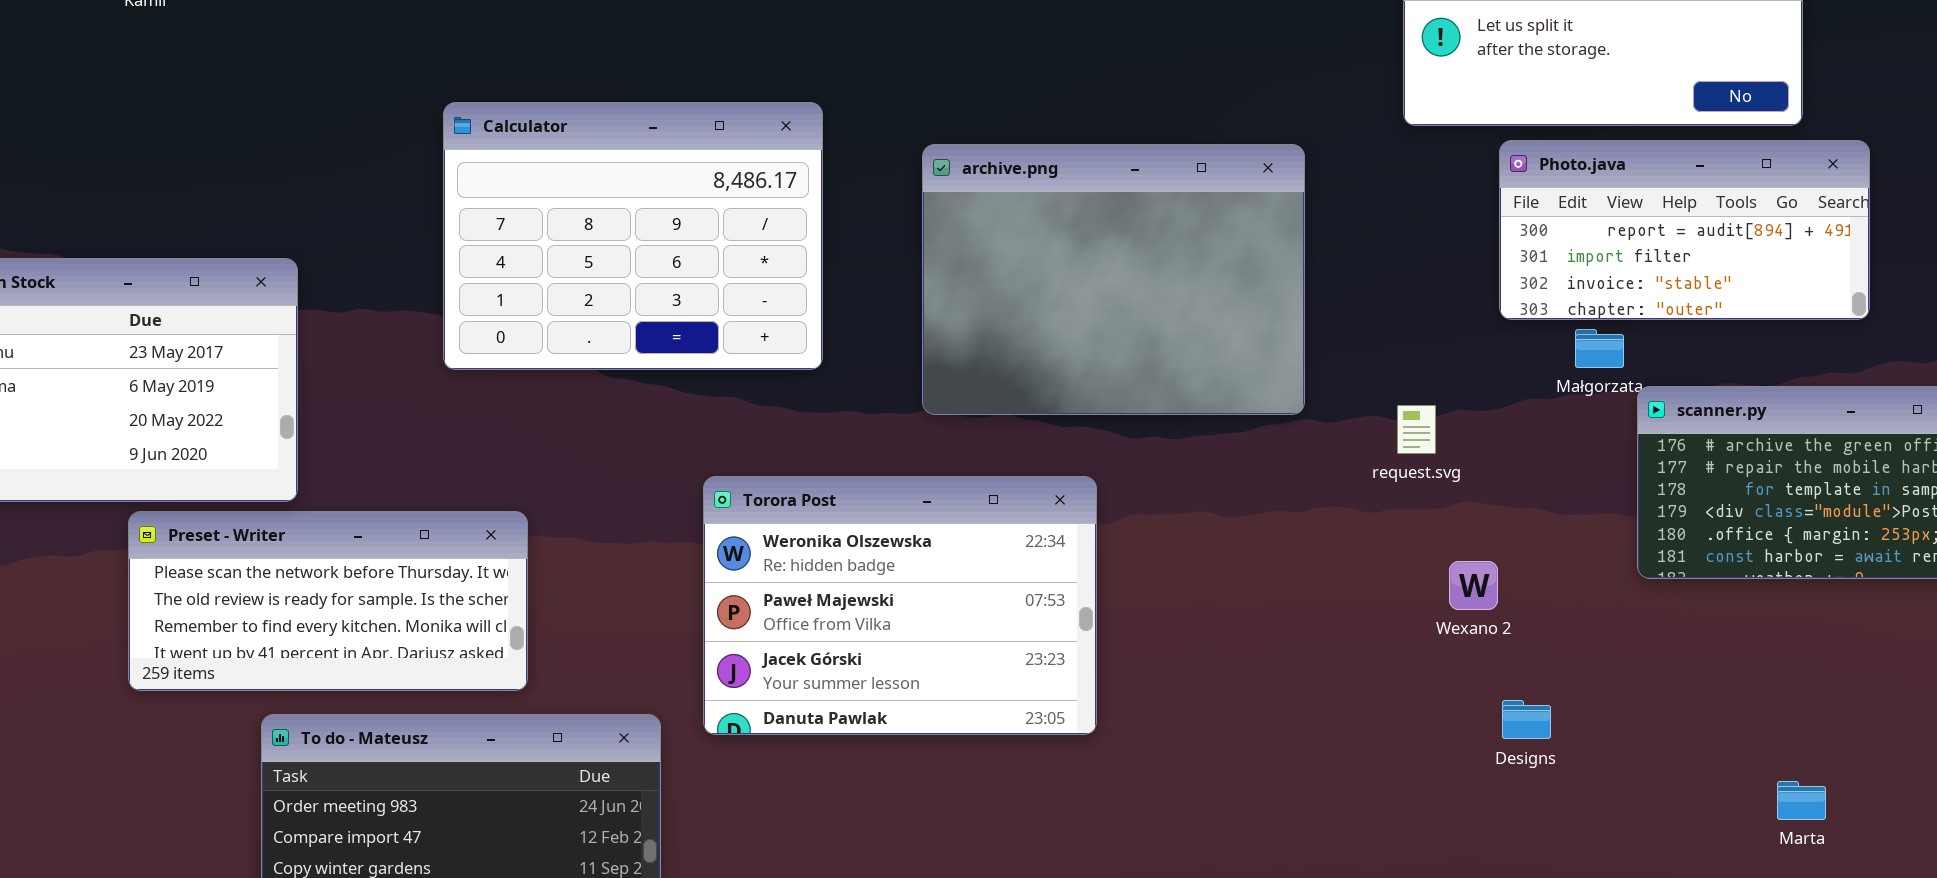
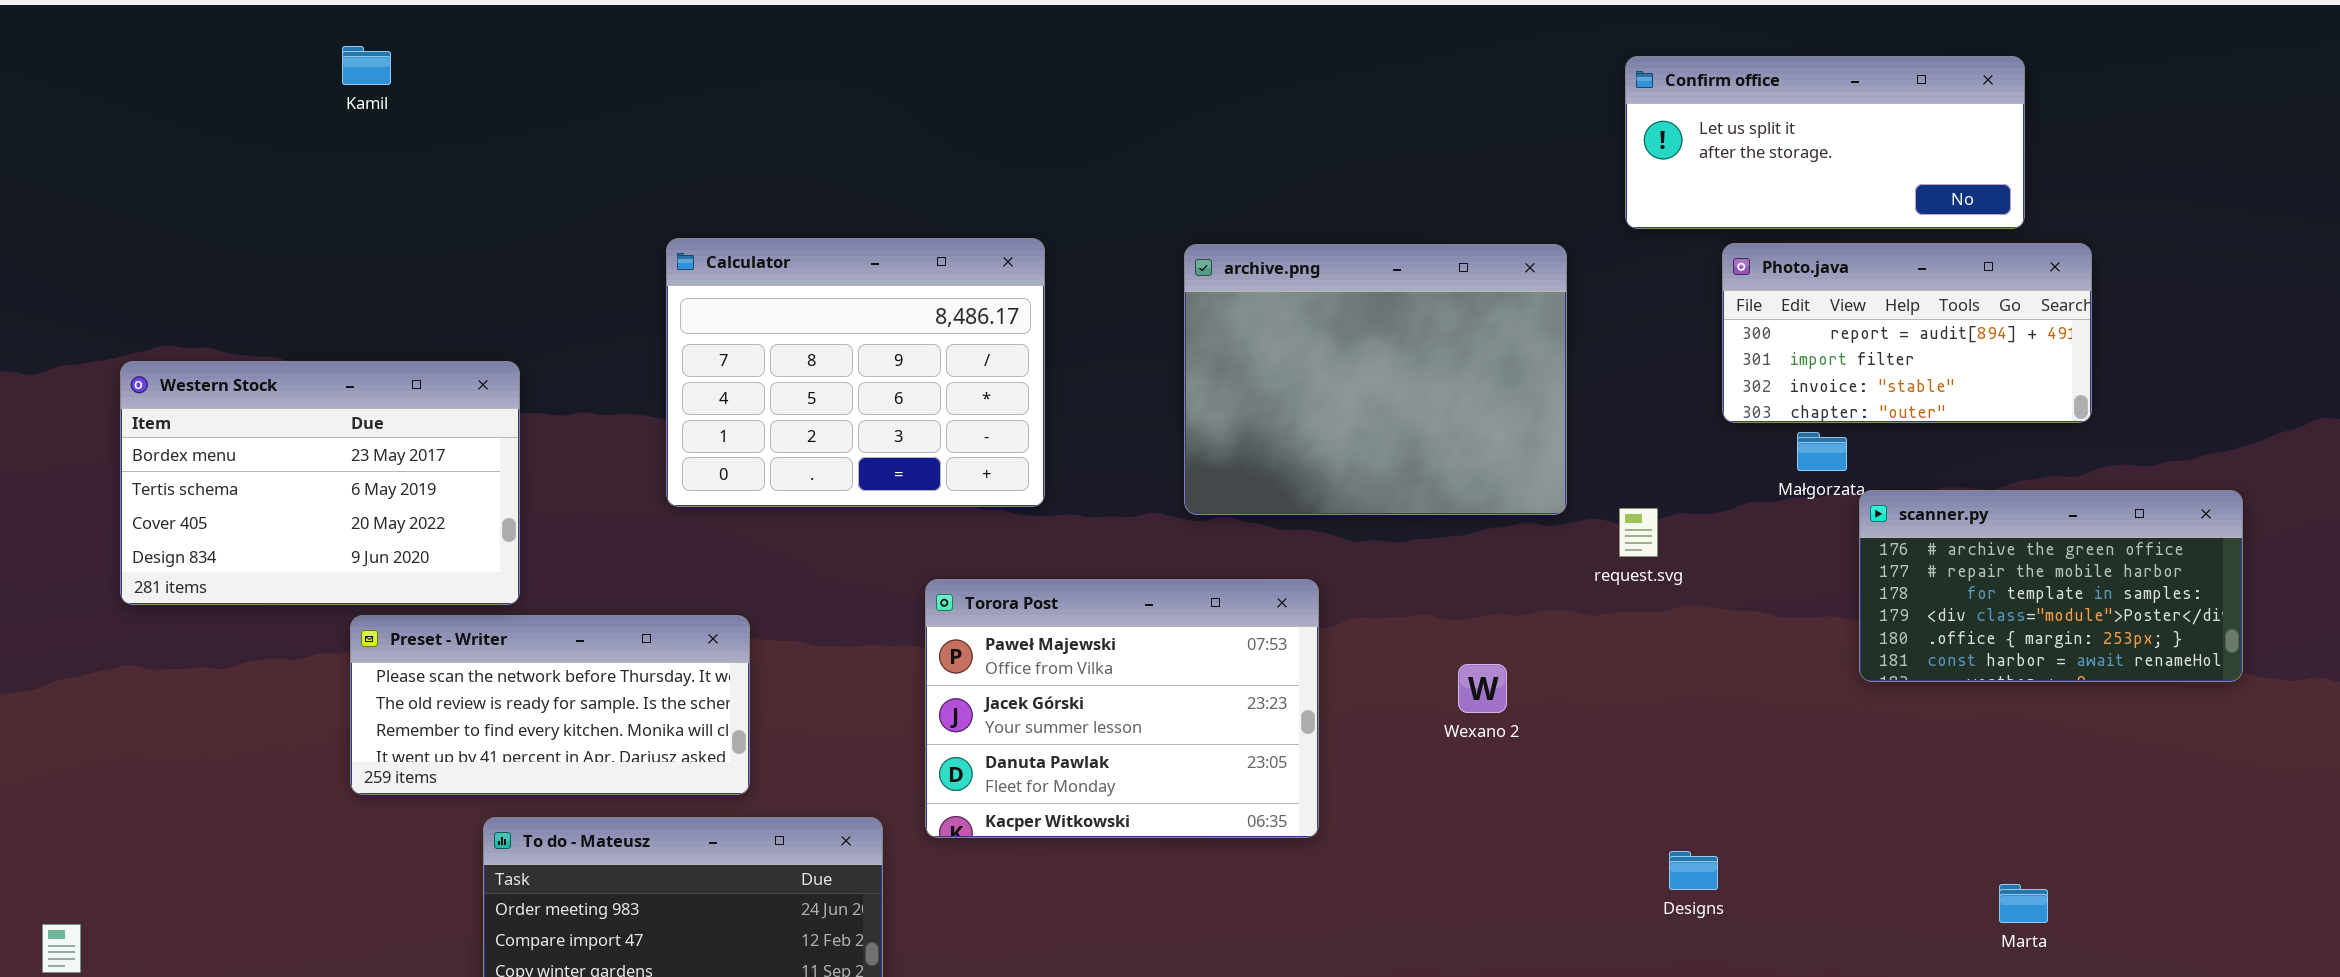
Calculator: [443,102,823,370] -> [666,238,1045,507], moved
archive.png: [922,144,1305,415] -> [1184,244,1567,515], moved
Torora Post: [703,476,1097,735] -> [925,579,1319,838], scrolled down 1 row
Wexano 2: [1449,561,1498,610] -> [1458,664,1507,713], moved
Designs: [1502,700,1551,739] -> [1669,851,1718,890], moved

